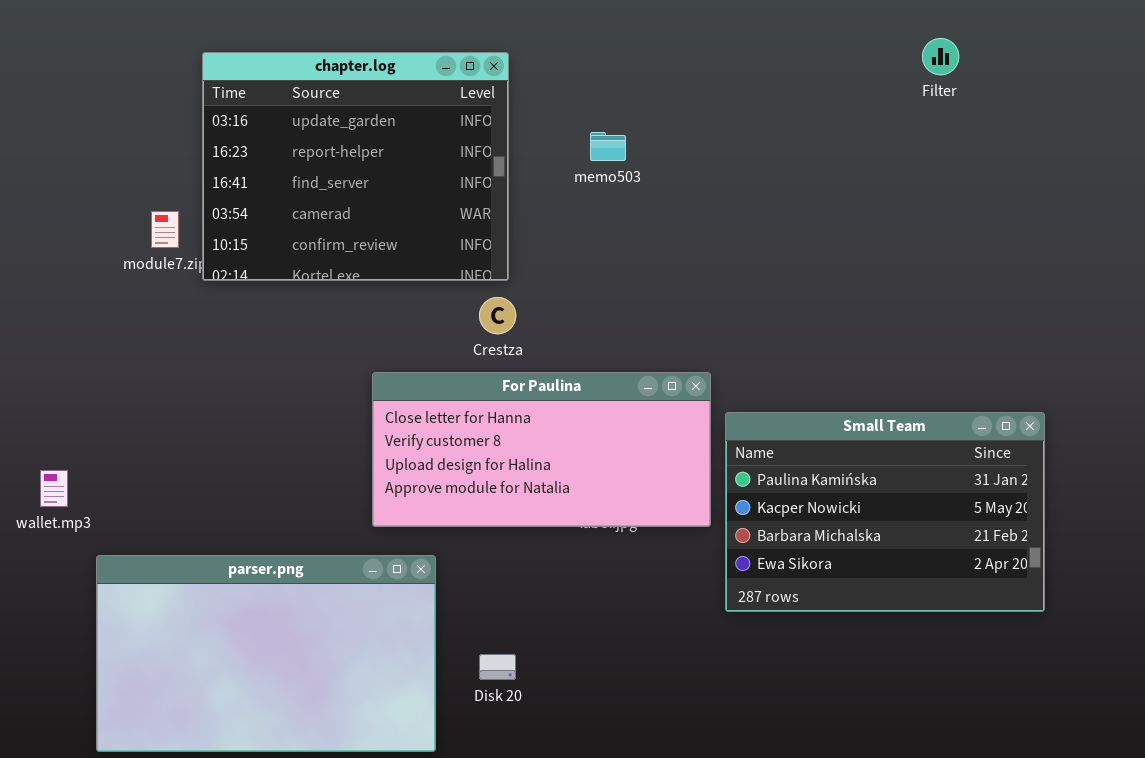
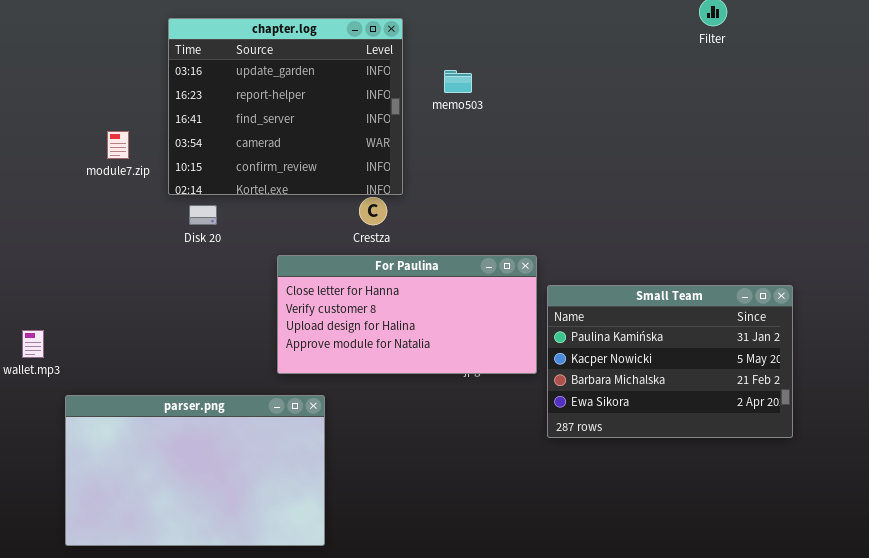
chapter.log: [202,52,509,281] -> [168,18,403,195], moved
Disk 20: [479,654,516,680] -> [189,205,217,225], moved

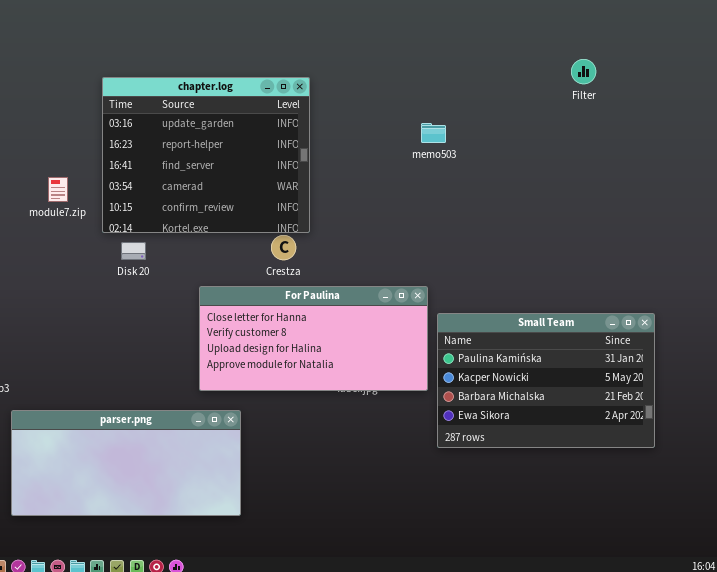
memo503: [444,70,472,93] -> [421,123,446,143], moved
parser.png: [65,395,325,546] -> [11,410,241,516], resized

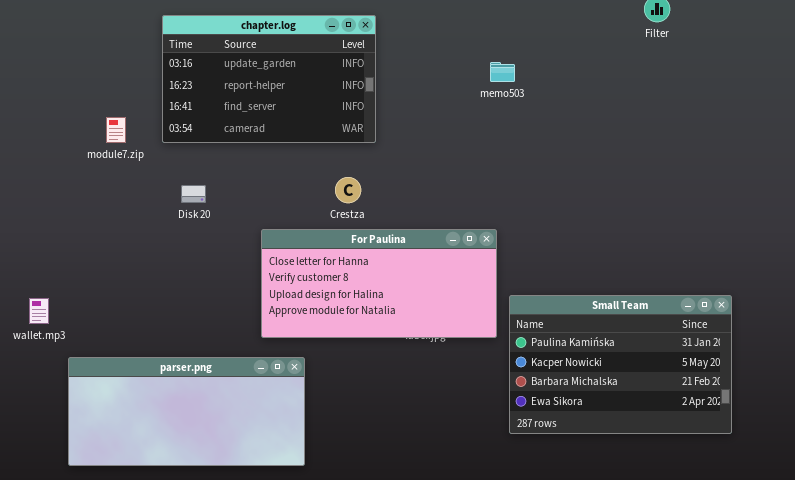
chapter.log: [102,77,310,233] -> [162,15,376,143], resized
Small Team: [437,313,655,448] -> [509,295,732,434], moved

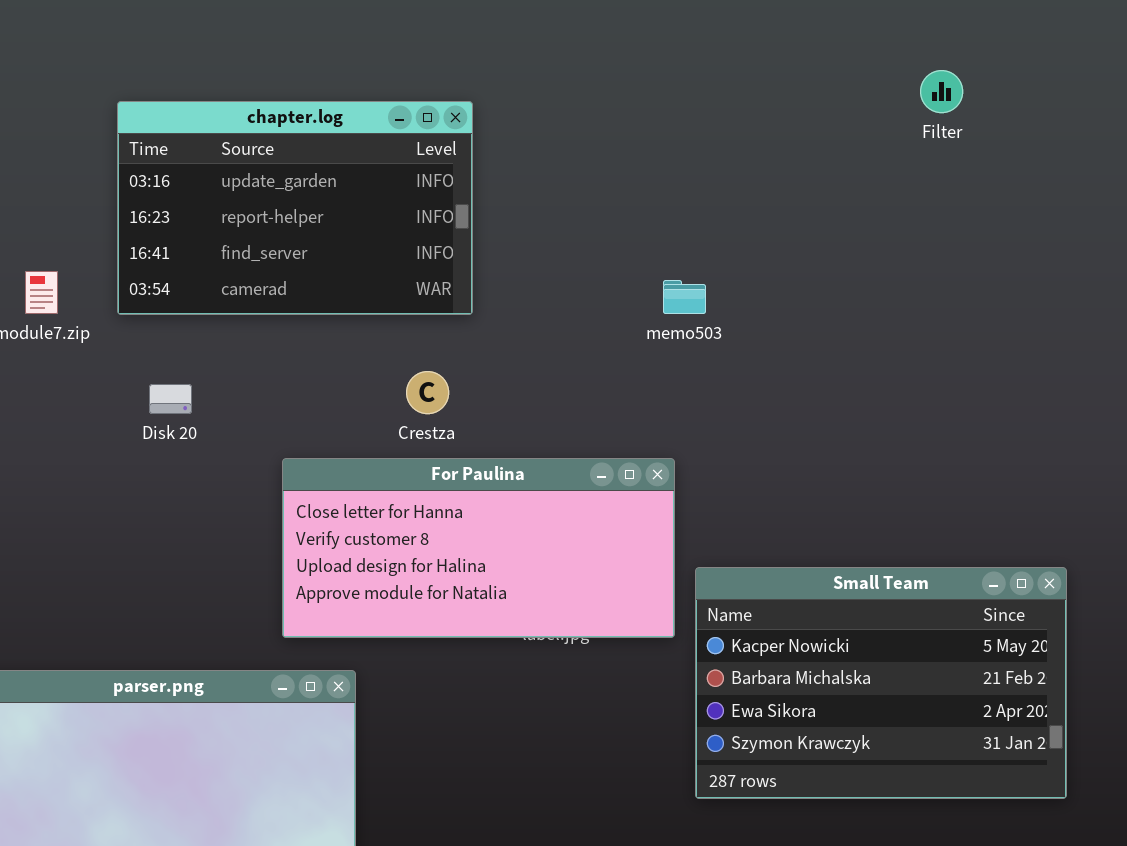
memo503: [490,62,515,82] -> [663,280,706,314], moved
Small Team: [509,295,732,434] -> [695,567,1067,799], scrolled down 1 row

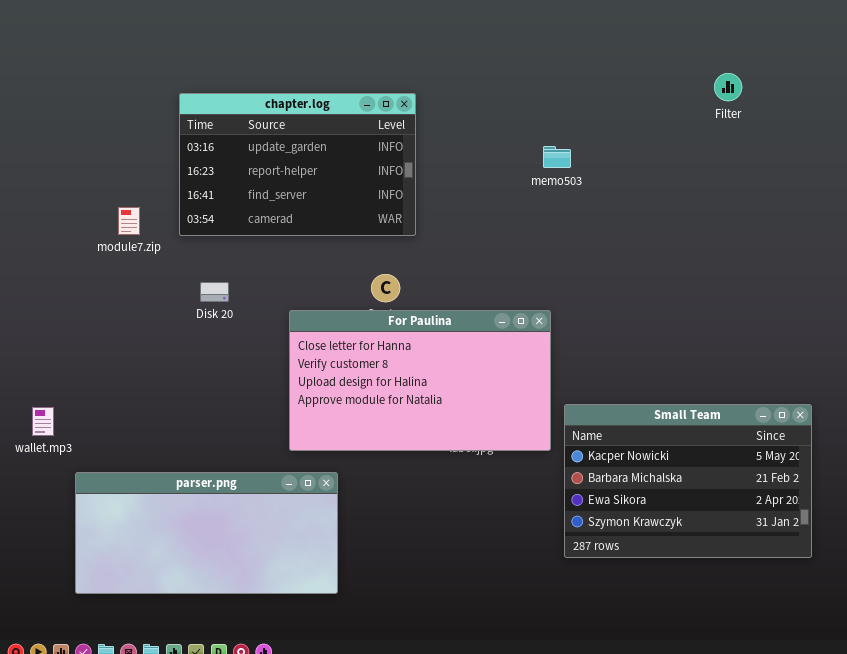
memo503: [663,280,706,314] -> [543,146,571,168], moved
For Paulina: [282,458,675,638] -> [289,310,551,451], resized

